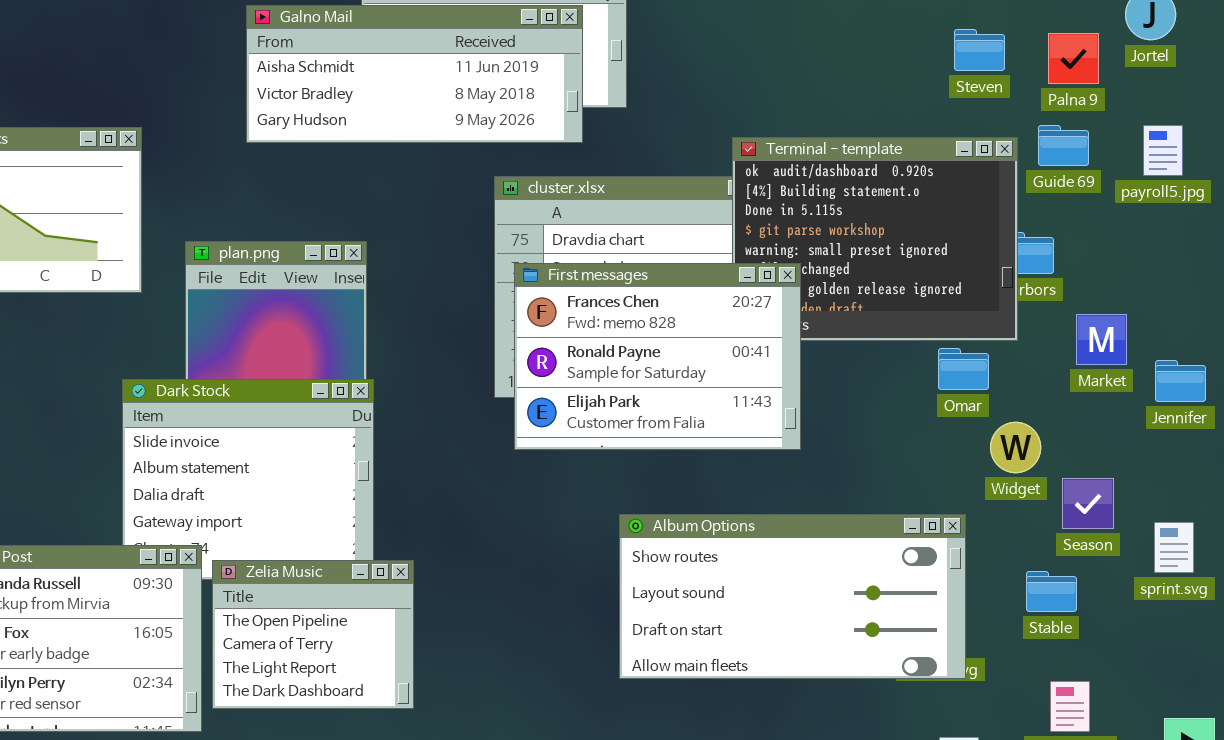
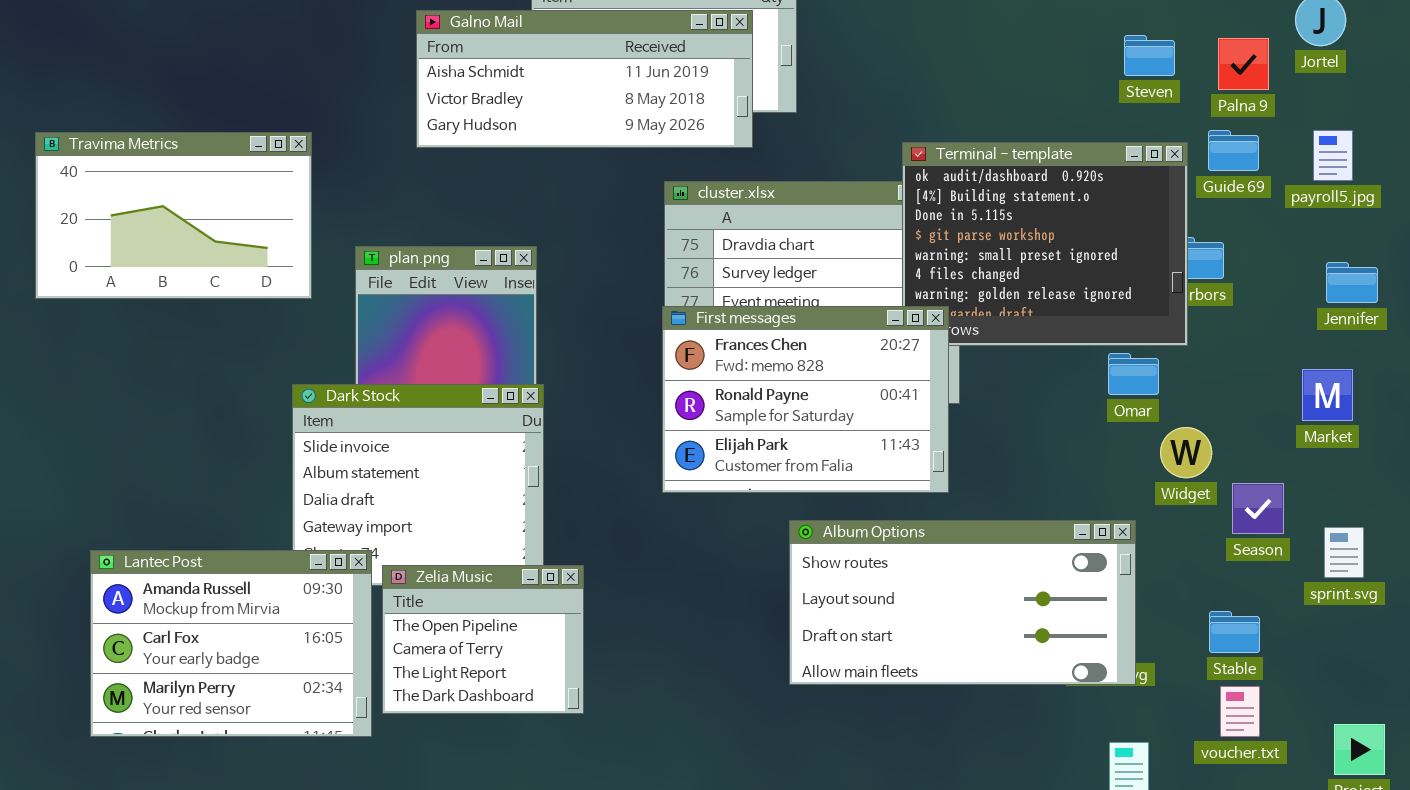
First messages: [514,263,801,450] -> [662,306,949,493], moved
Market: [1076,314,1127,365] -> [1302,369,1353,421], moved
Jennifer: [1155,360,1206,402] -> [1326,262,1378,303], moved
Stable: [1026,571,1077,612] -> [1209,611,1260,653], moved

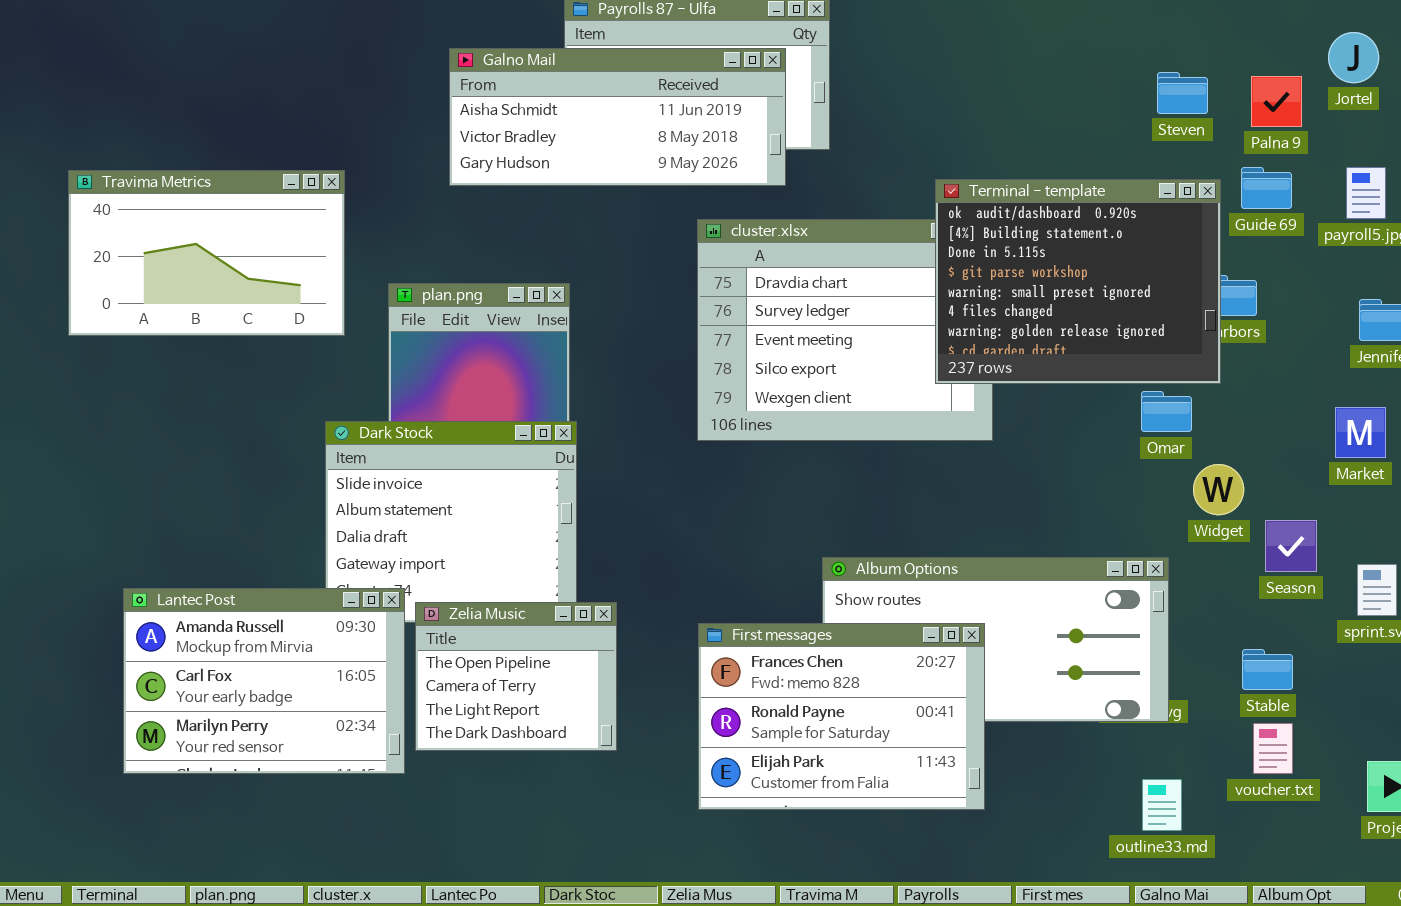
First messages: [662,306,949,493] -> [698,623,985,810], moved

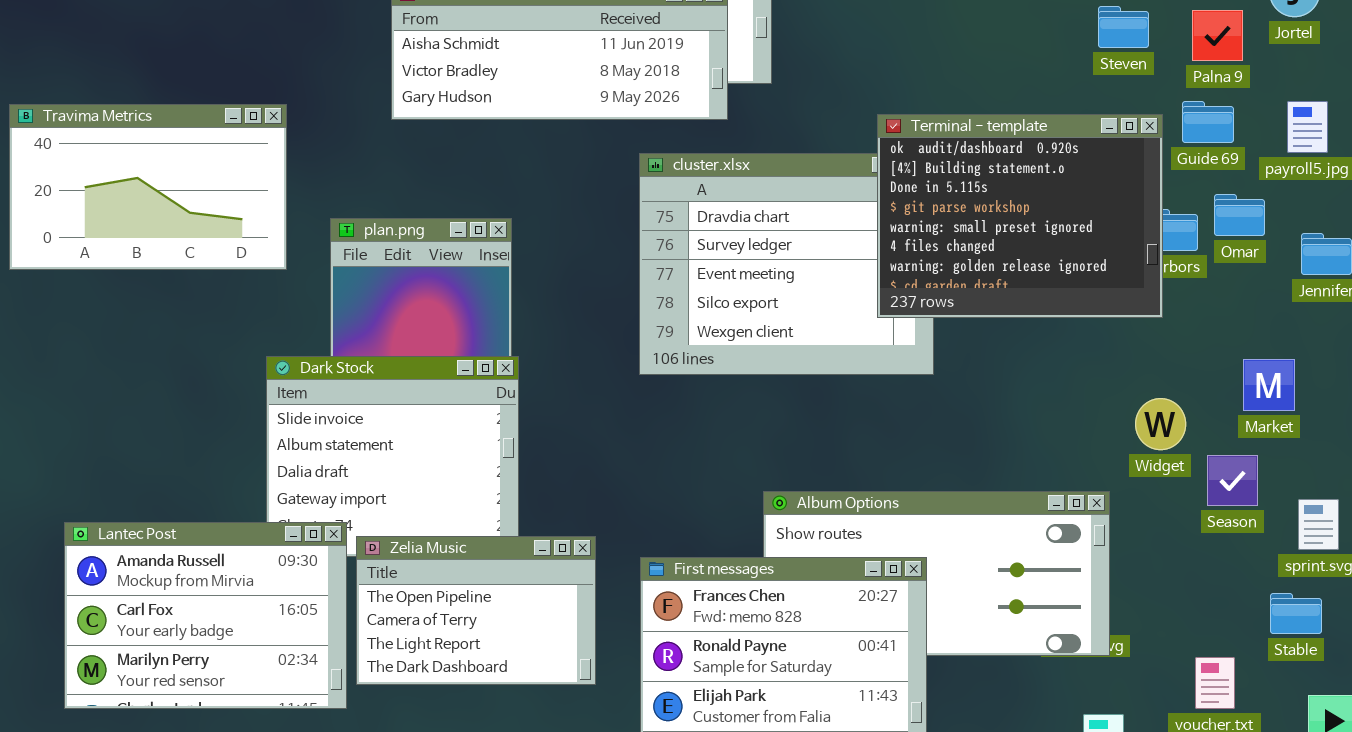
Omar: [1141,391,1192,432] -> [1214,194,1265,236], moved
Market: [1335,407,1386,458] -> [1243,359,1295,411], moved
Zelia Music: [415,602,617,751] -> [356,536,596,685], resized
Stable: [1242,649,1293,690] -> [1270,593,1322,634], moved

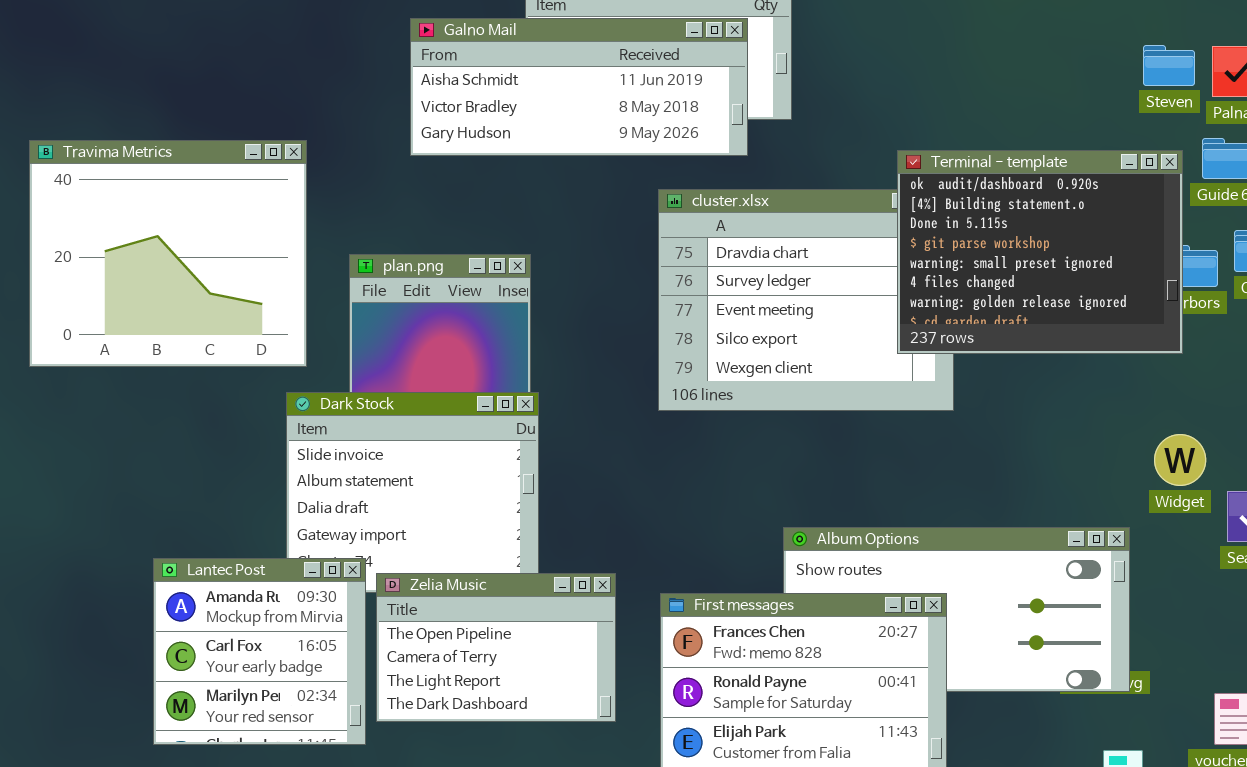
Steven: [1098,6,1149,48] -> [1143,45,1195,86], moved
Travima Metrics: [9,104,287,270] -> [29,140,307,367], resized
Lantec Post: [64,522,347,709] -> [153,558,366,745], resized

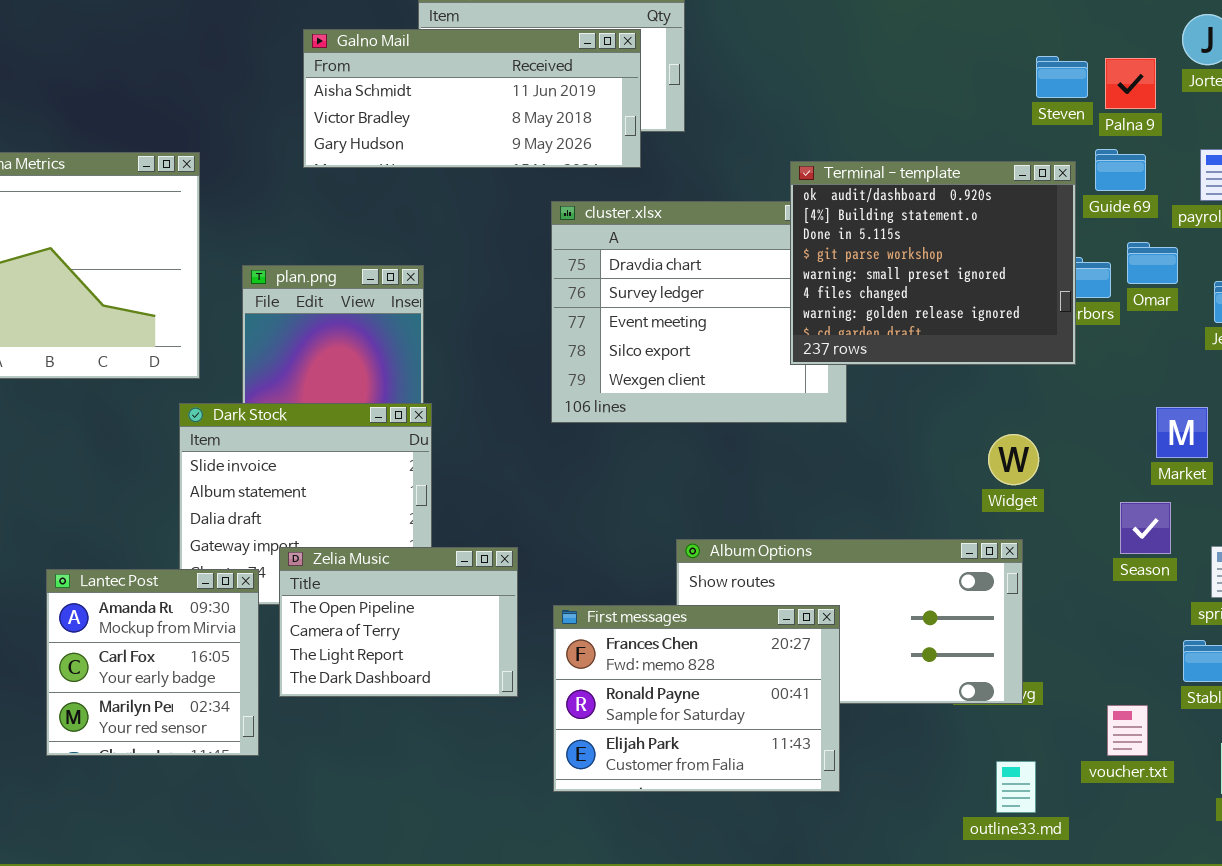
Widget: [1154,434,1206,486] -> [988,434,1039,485], moved
Zelia Music: [376,573,616,722] -> [279,547,518,697], moved

